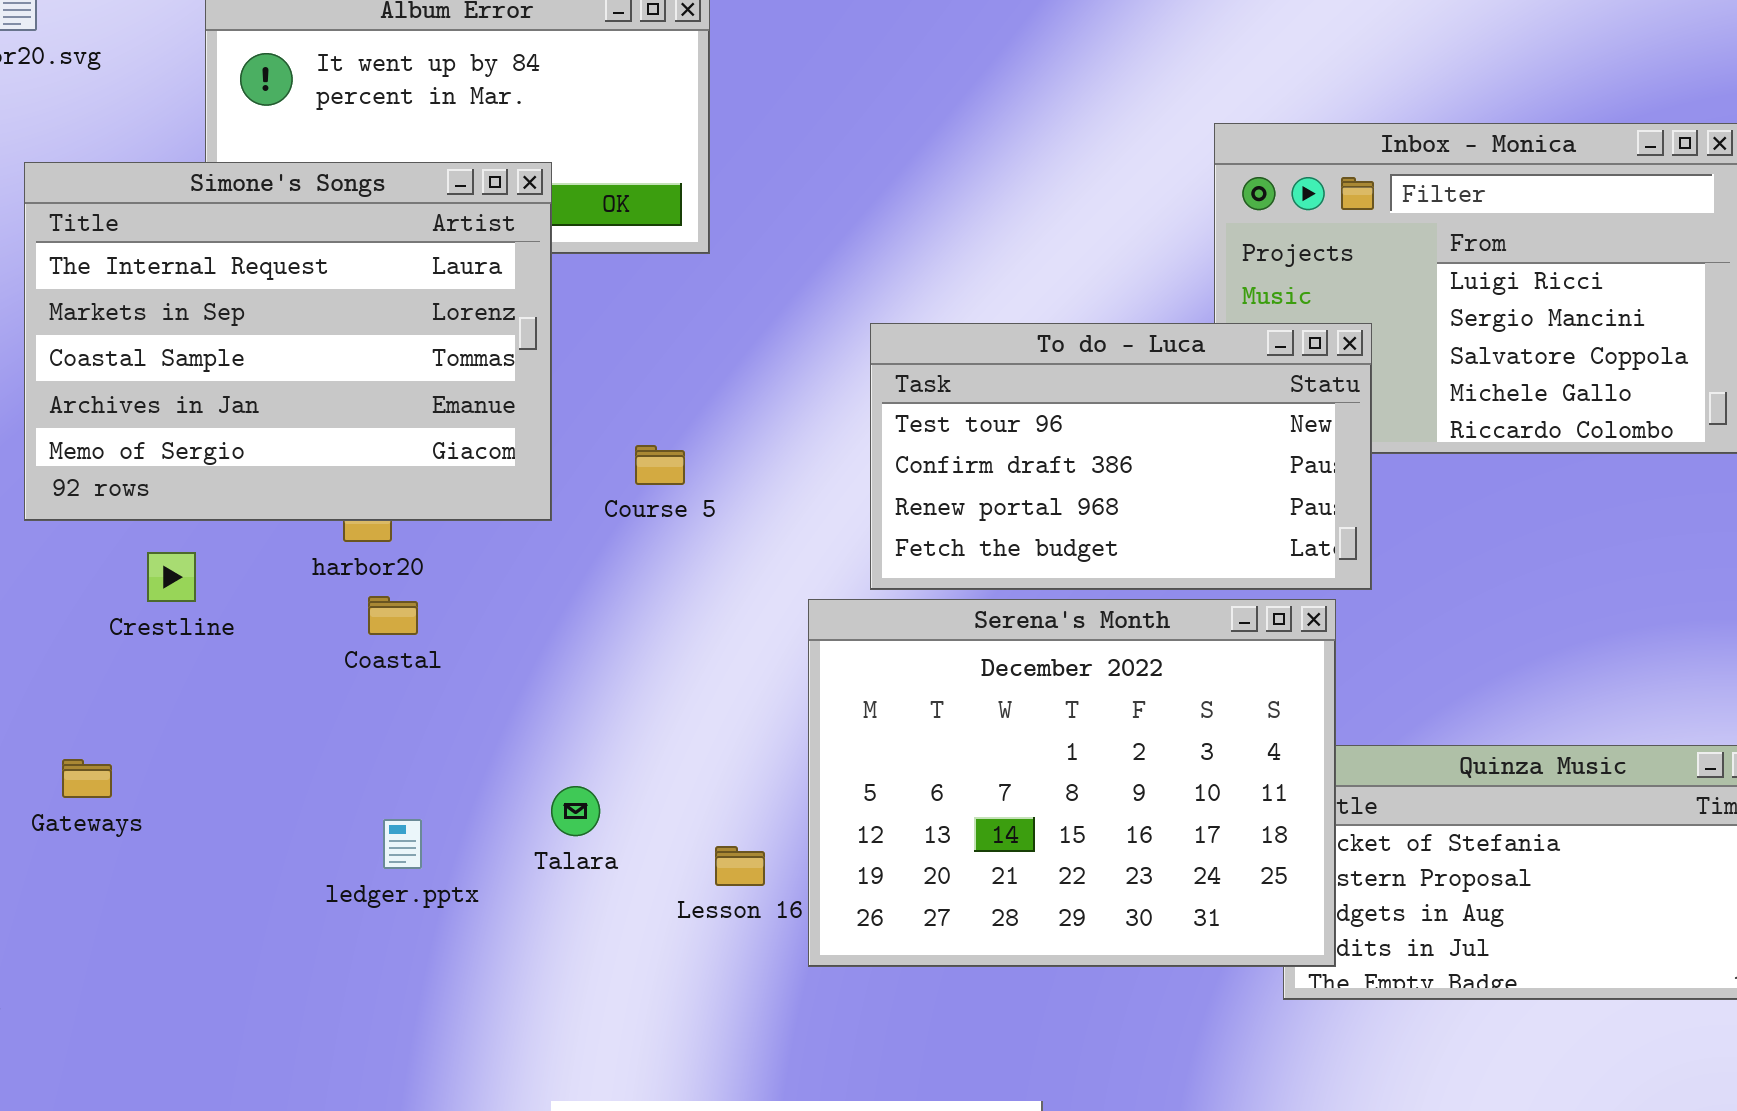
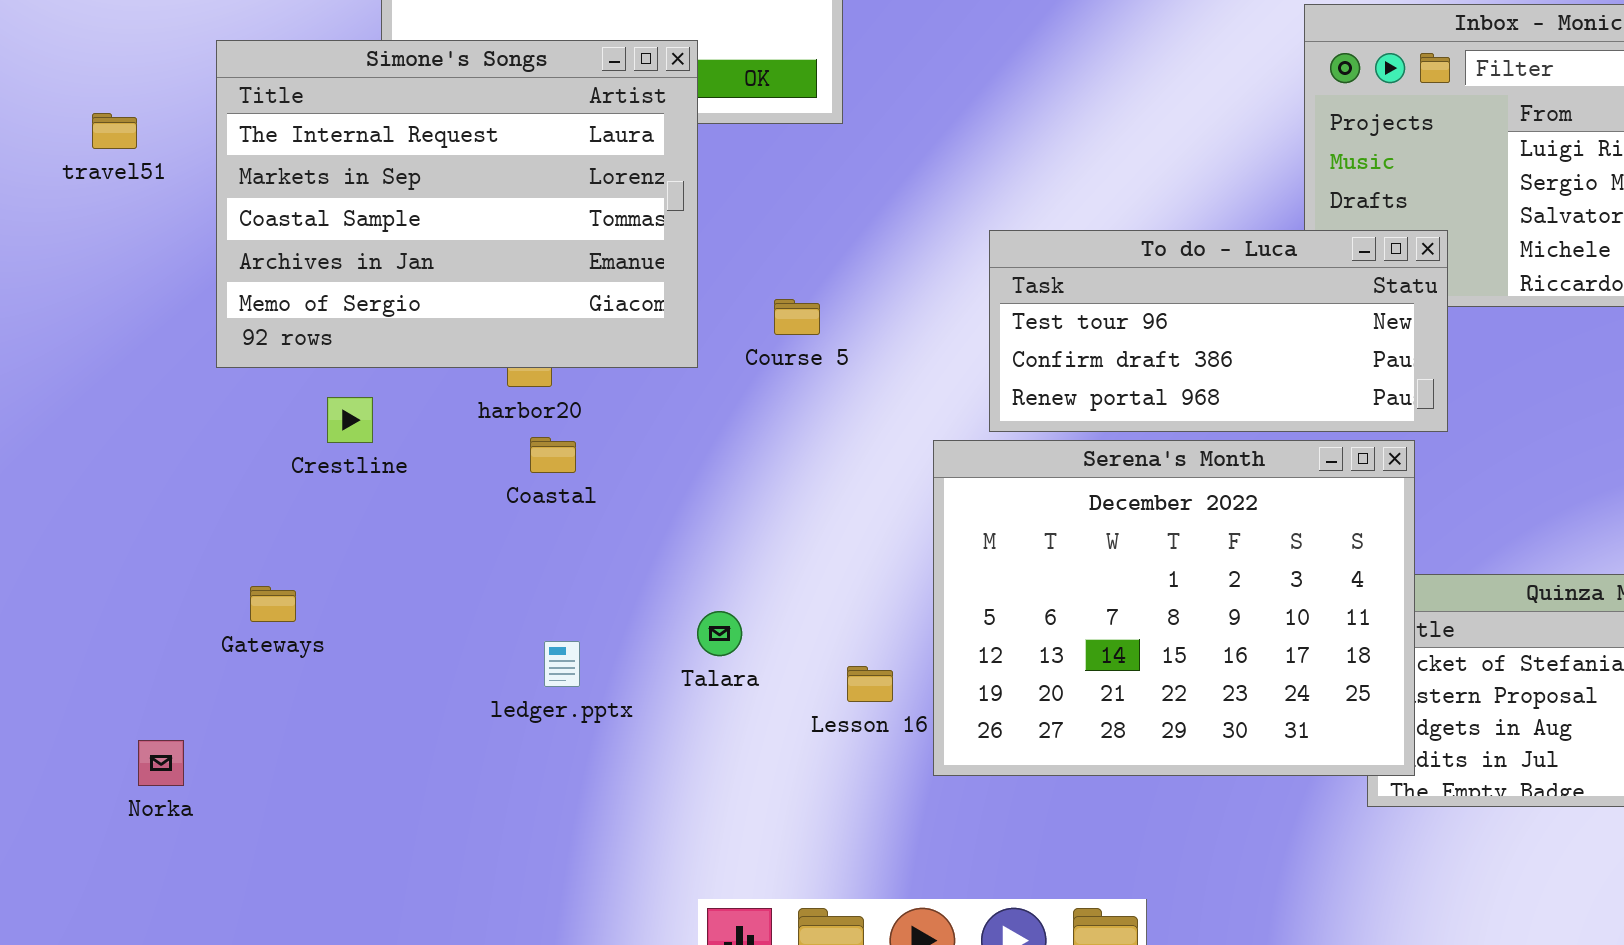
To do - Luca: [870,323,1372,590] -> [989,230,1448,432], resized

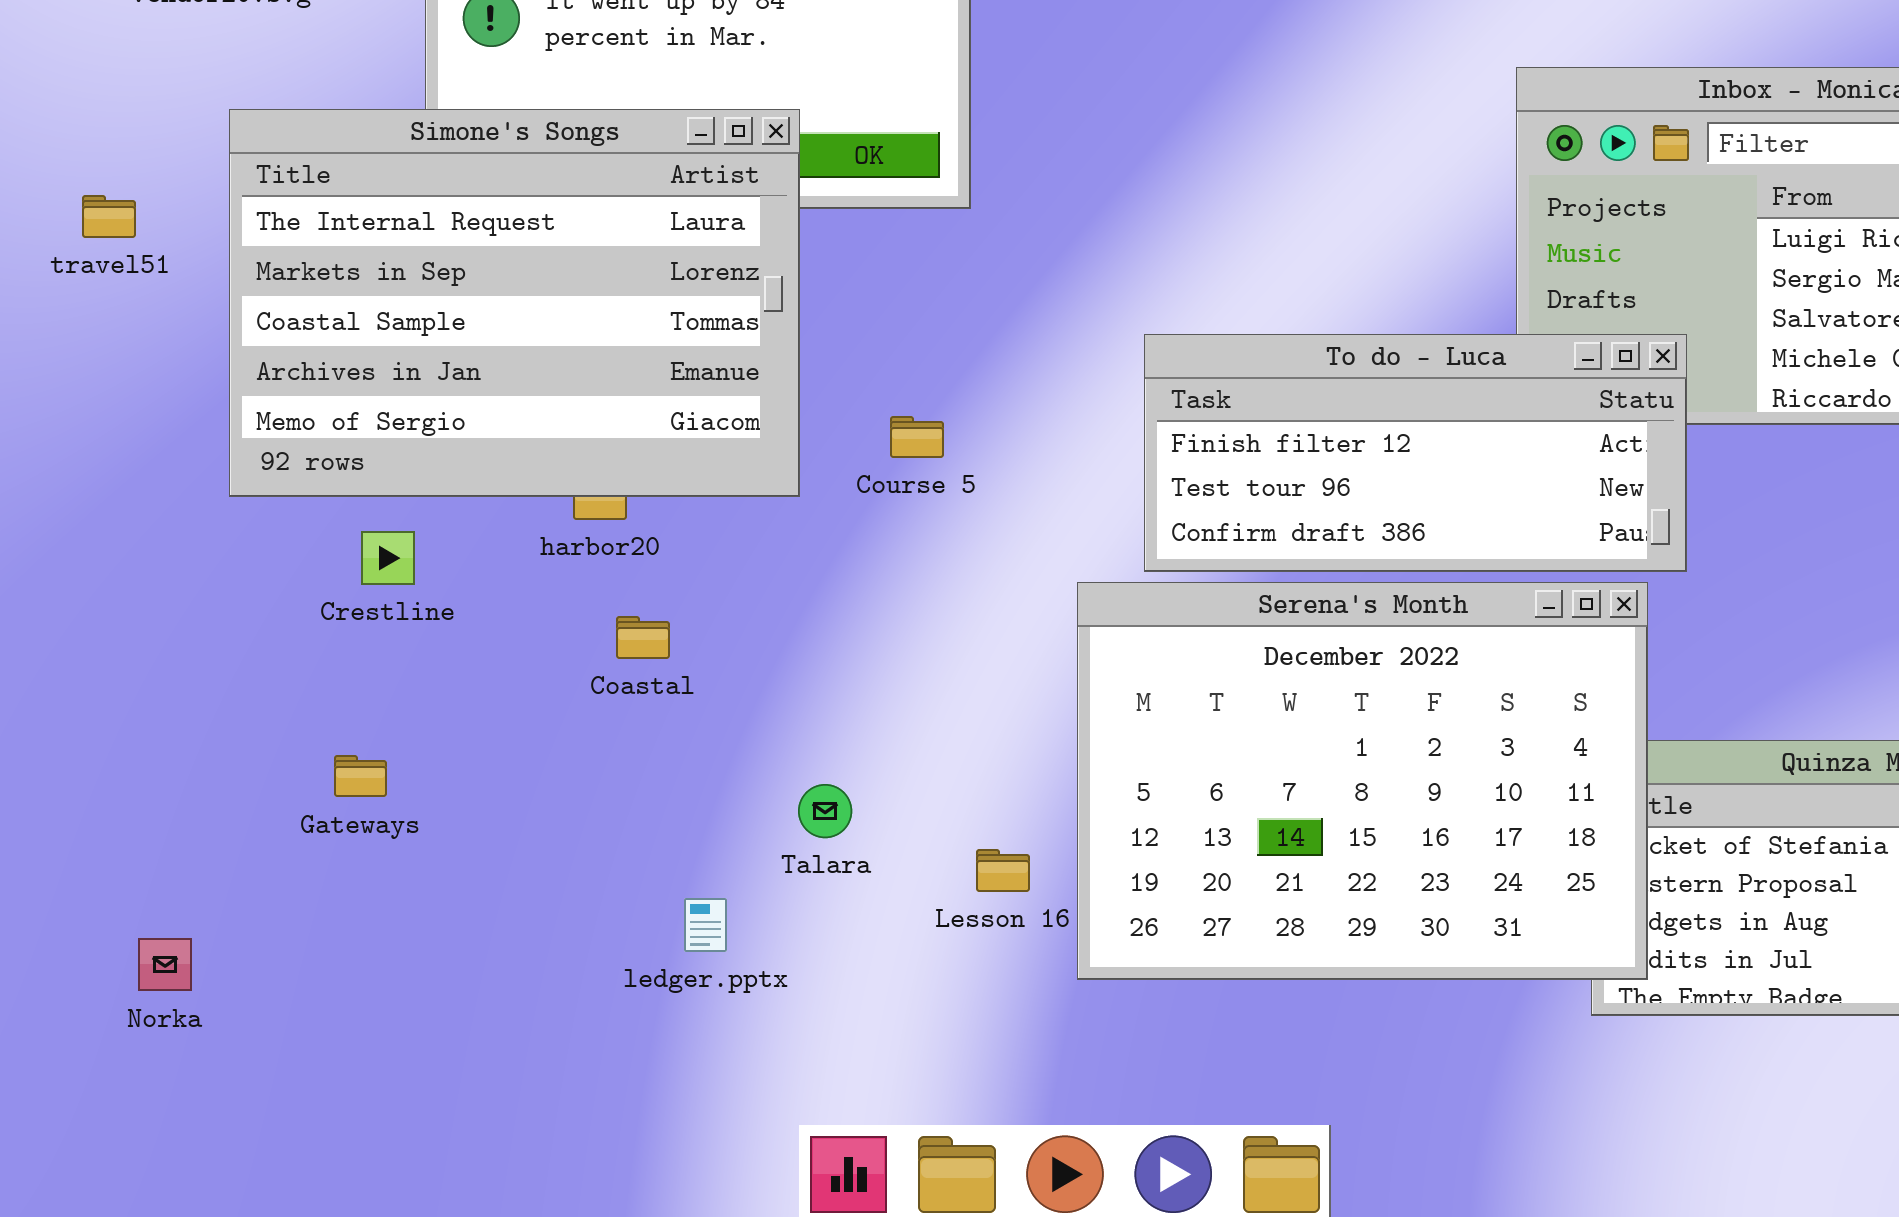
To do - Luca: [989,230,1448,432] -> [1144,334,1687,572], scrolled up 1 row
Coastal: [530,437,576,473] -> [616,616,670,659], moved
Gateways: [250,586,296,622] -> [334,755,387,797], moved
ledger.pptx: [544,641,580,687] -> [684,898,727,952], moved

